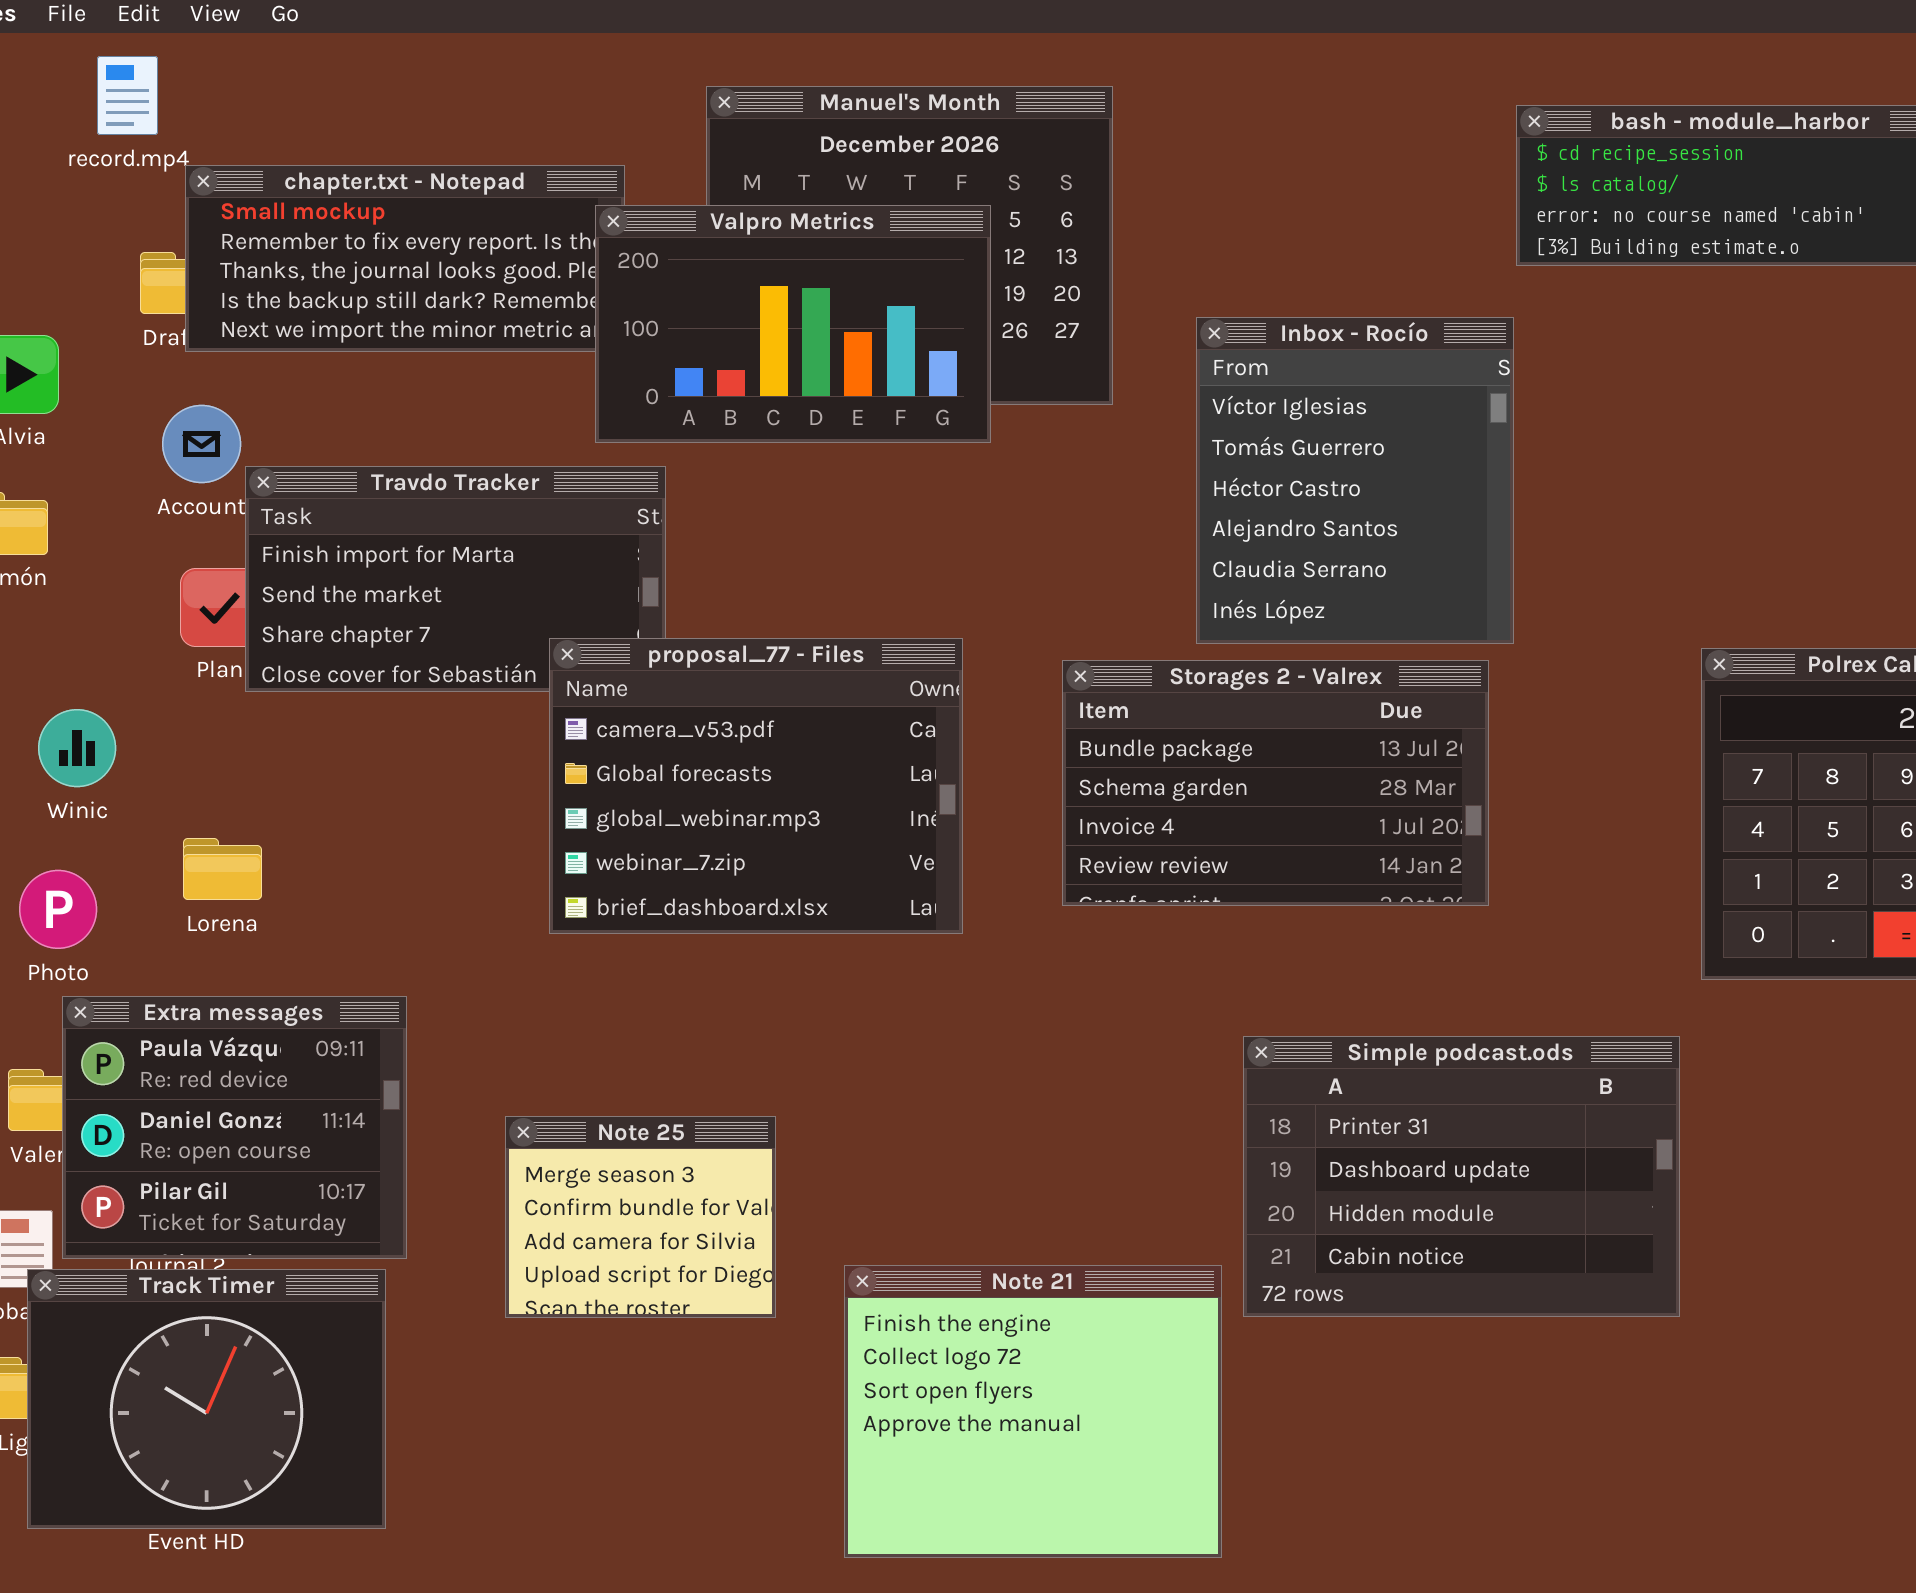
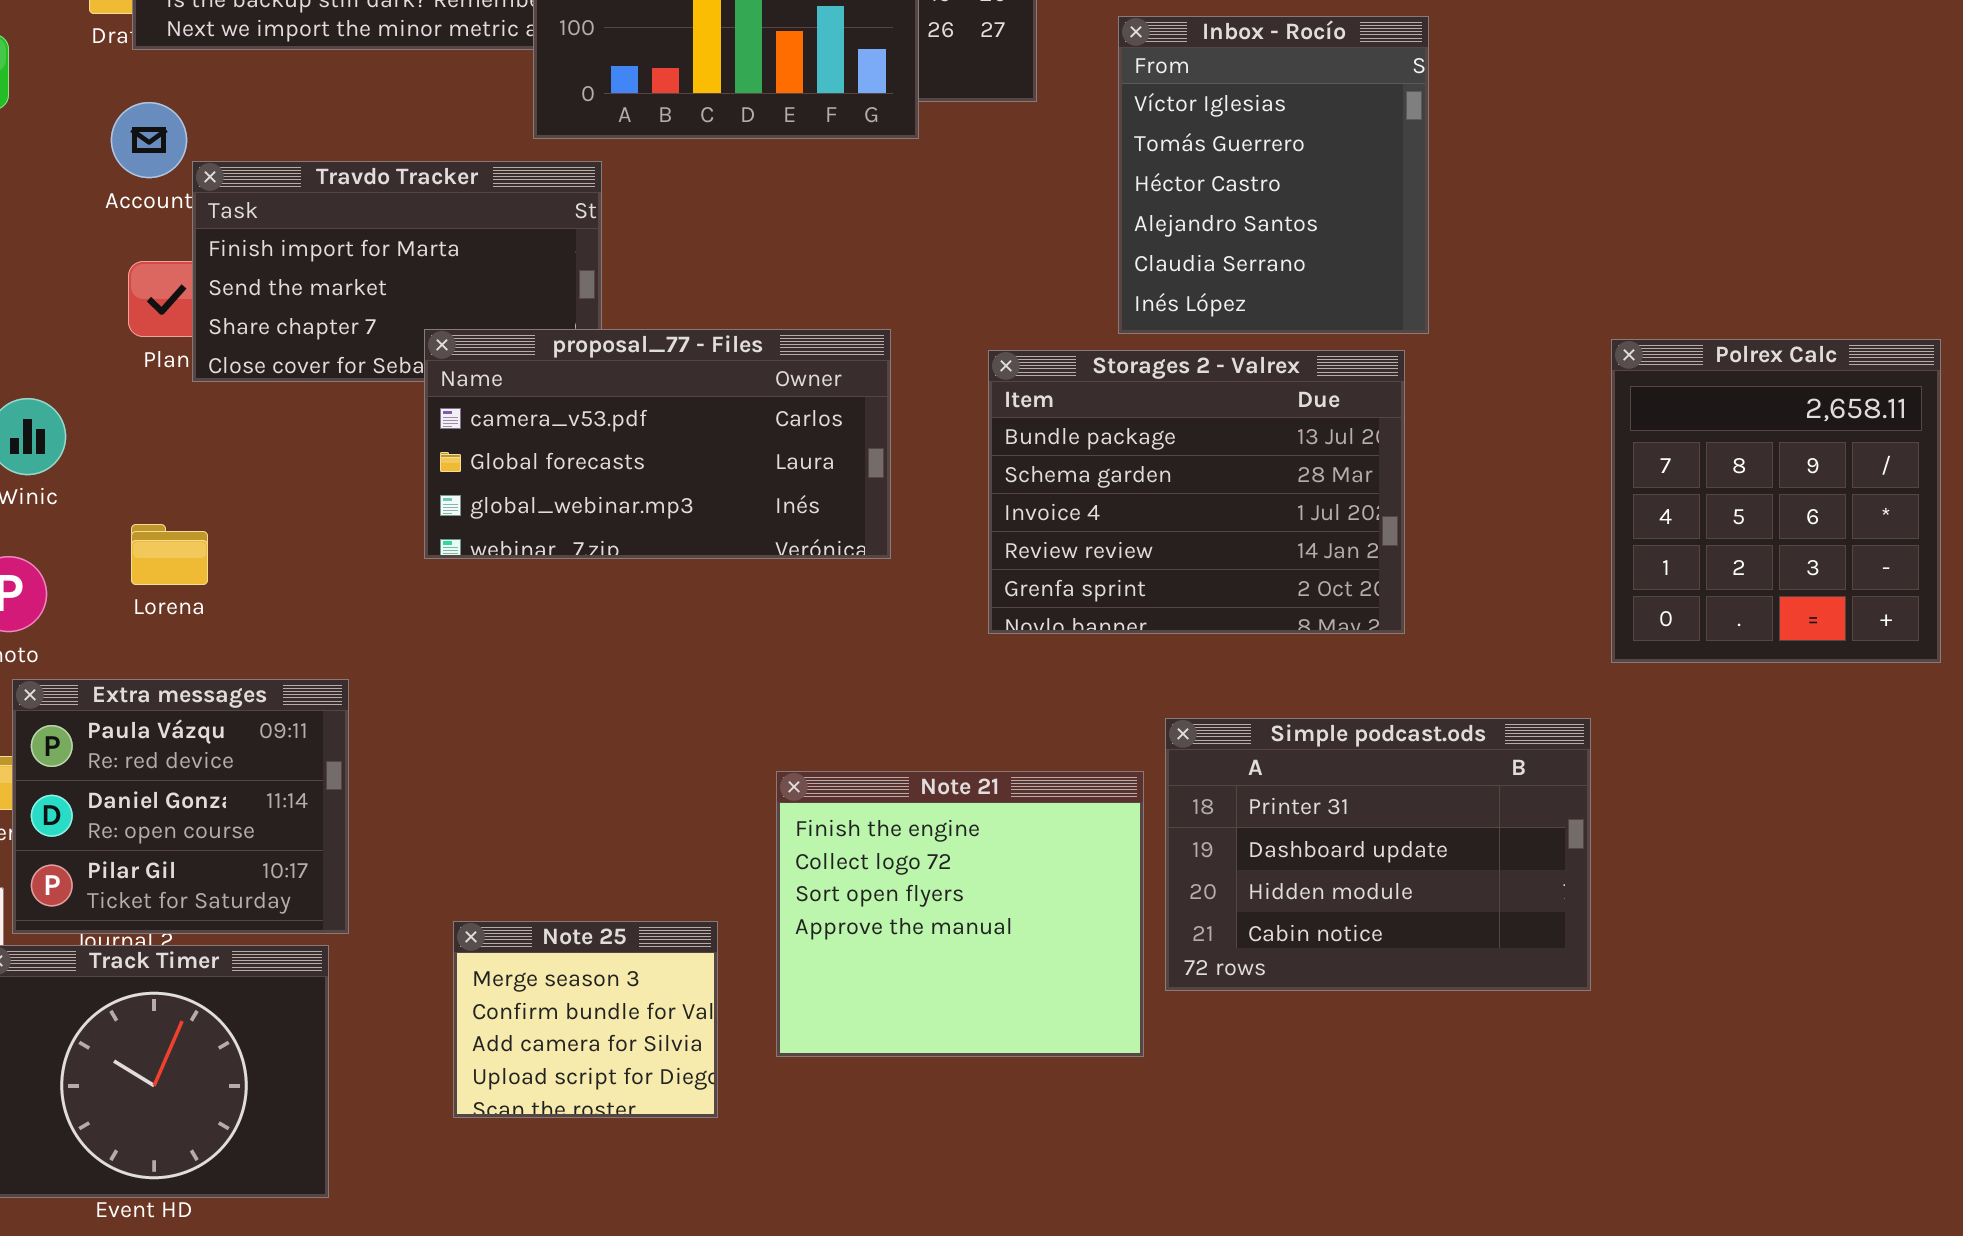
proposal_77 - Files: [549,638,963,934] -> [424,329,891,559], resized
Storages 2 - Valrex: [1062,660,1489,906] -> [988,350,1405,634], resized
Note 25: [505,1116,776,1318] -> [453,921,718,1118], moved
Note 21: [844,1265,1222,1558] -> [776,771,1144,1057], moved

